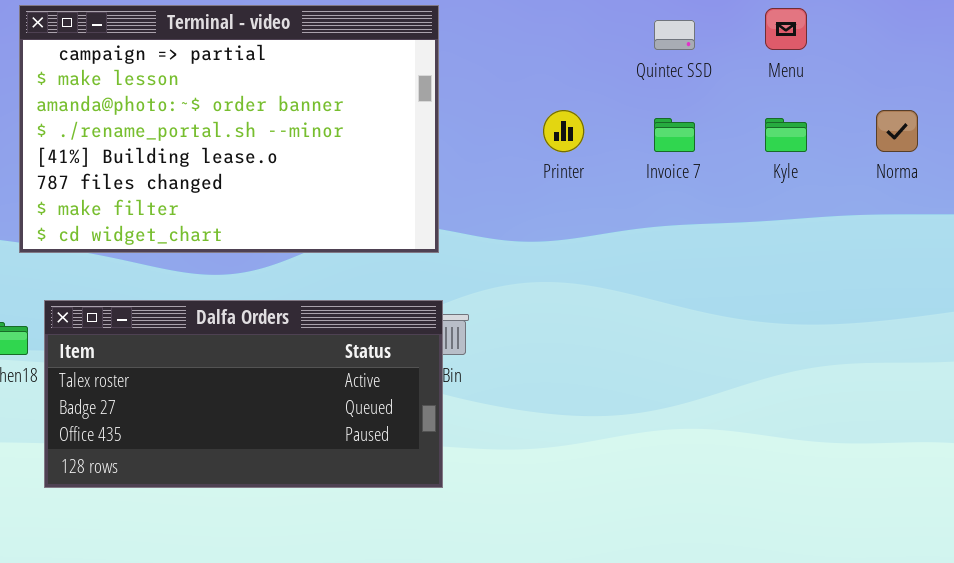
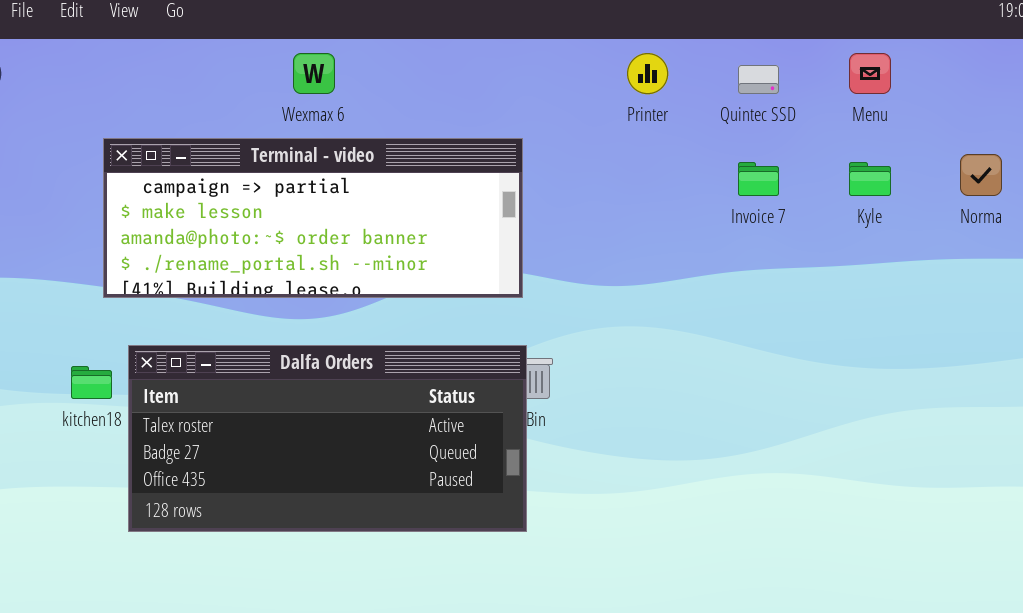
Terminal - video: [19,5,439,253] -> [103,138,523,298], resized
Printer: [543,110,584,152] -> [627,53,668,94], moved

